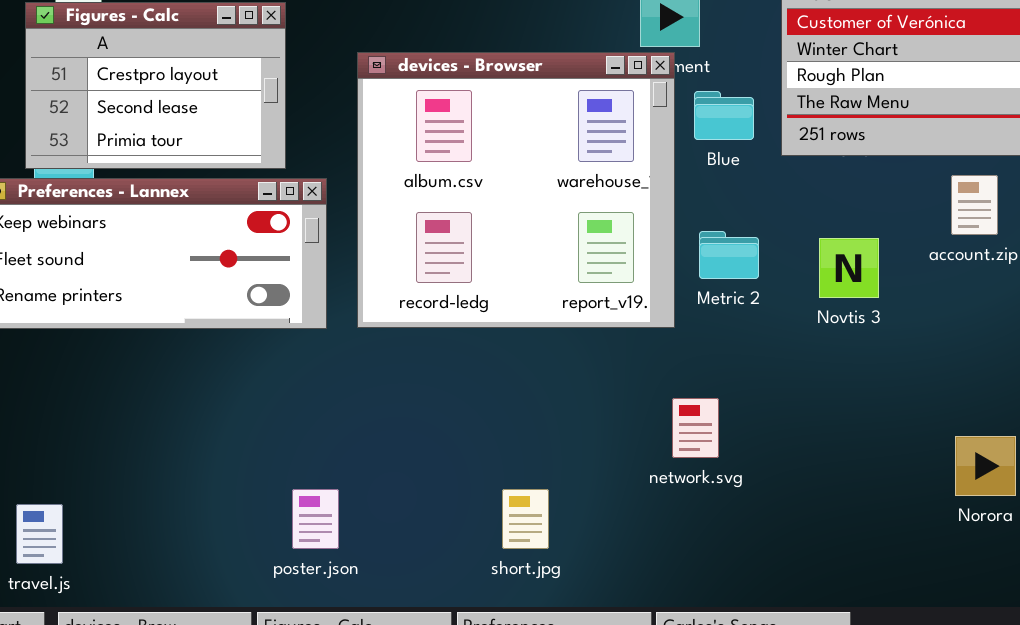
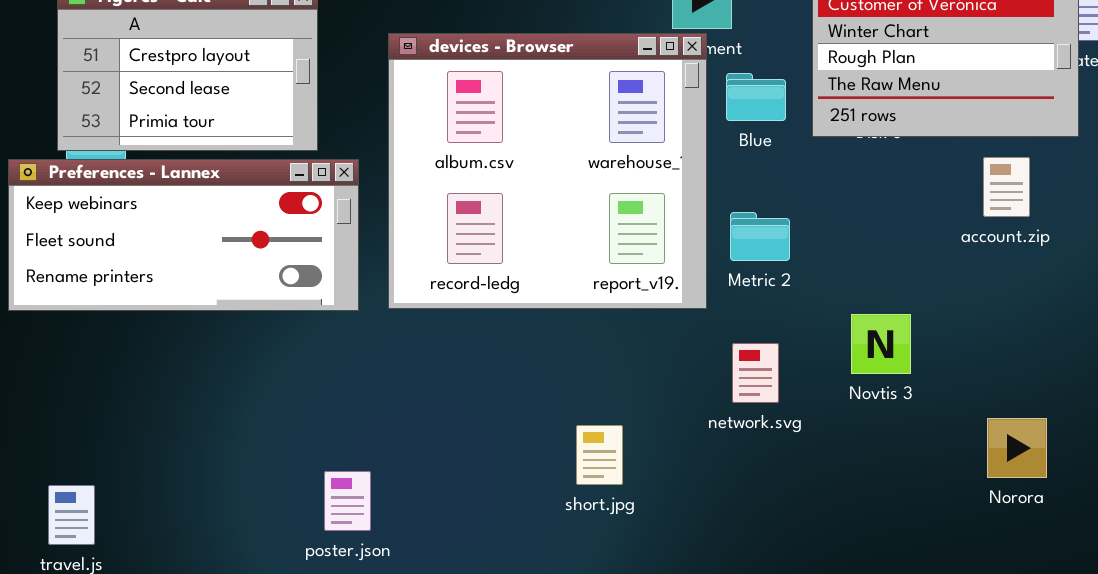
Novtis 3: [819,238,879,298] -> [851,314,911,374], moved
network.svg: [672,398,719,458] -> [732,343,779,403], moved
short.jpg: [502,489,549,549] -> [576,425,623,485], moved

